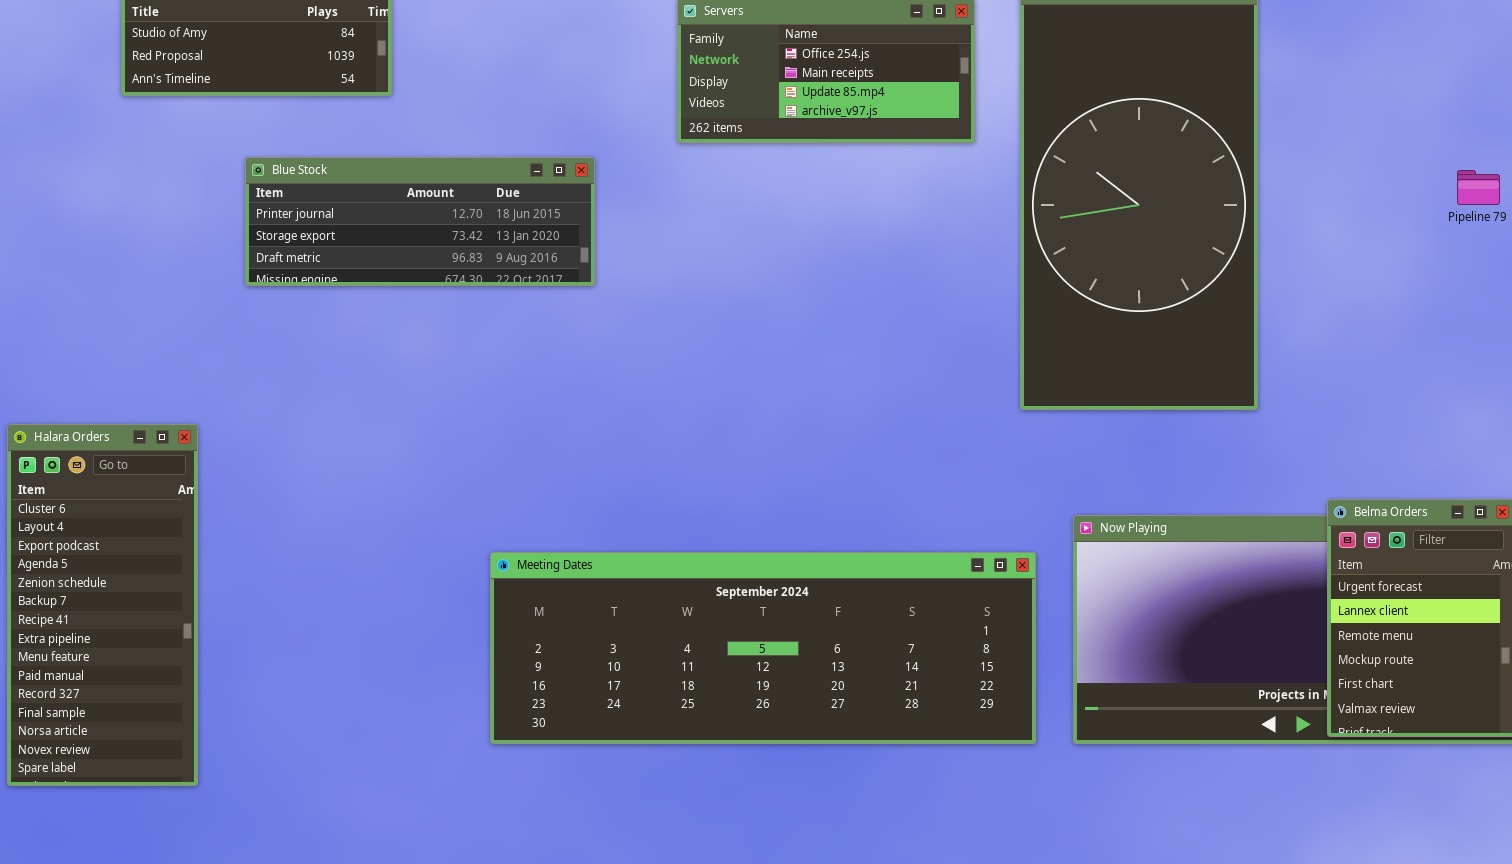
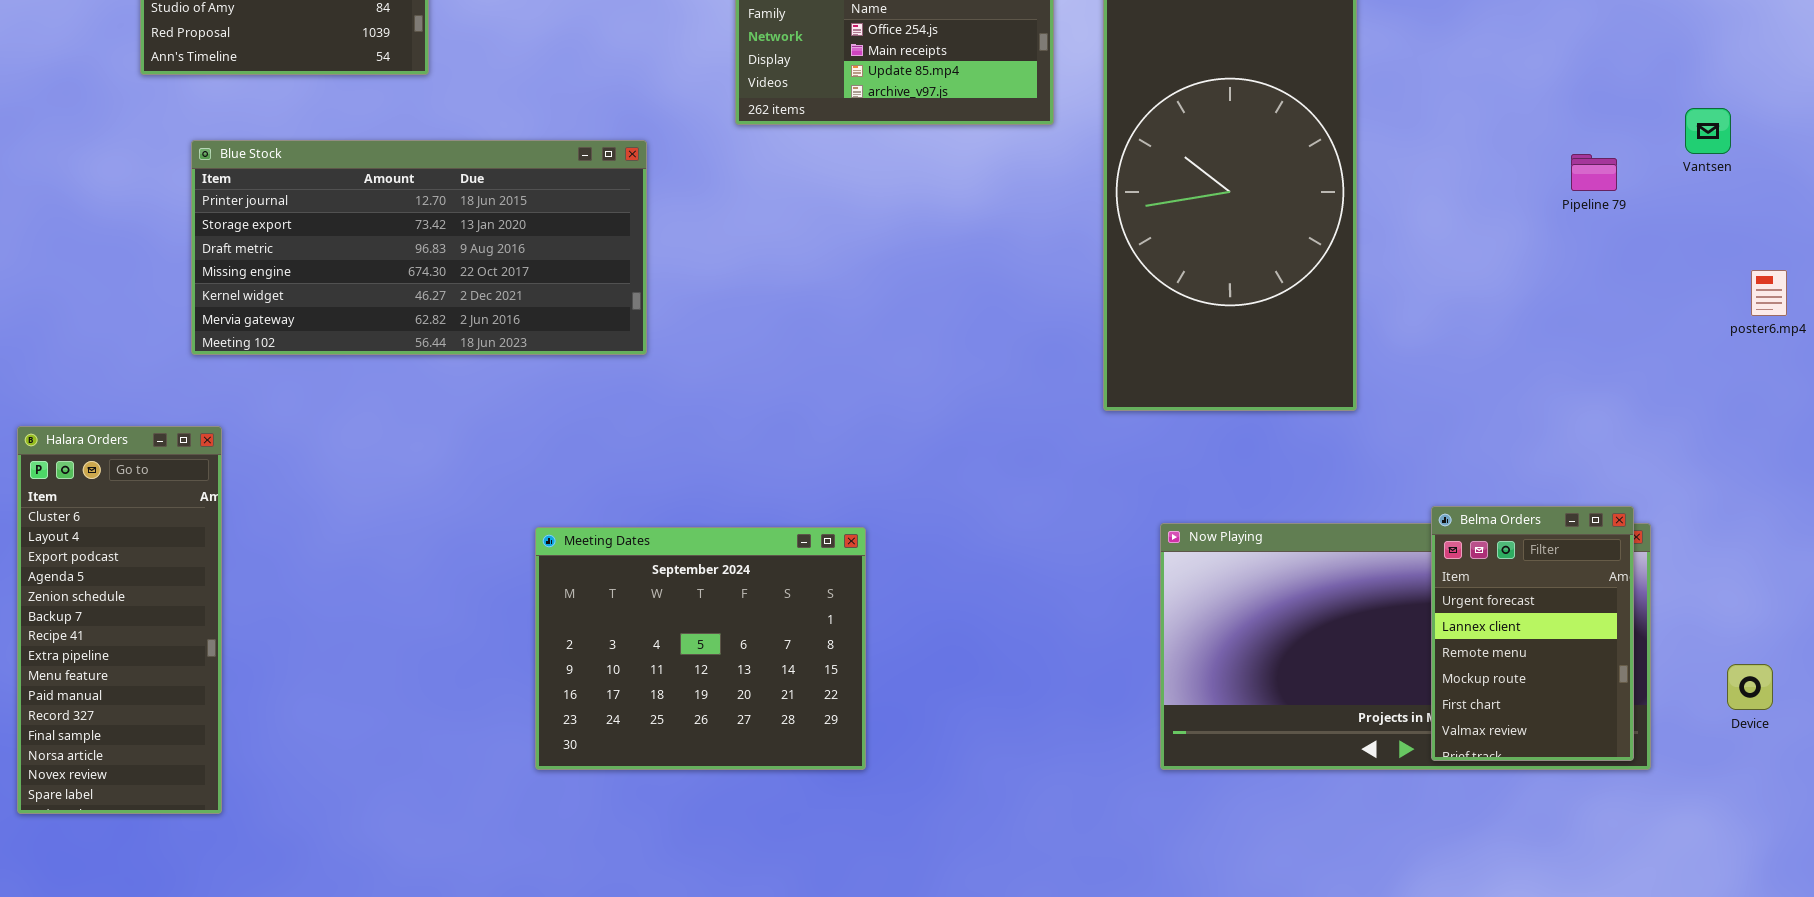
Blue Stock: [245,157,595,286] -> [191,140,647,355], resized
Meeting Dates: [490,552,1036,744] -> [535,527,866,770], resized

